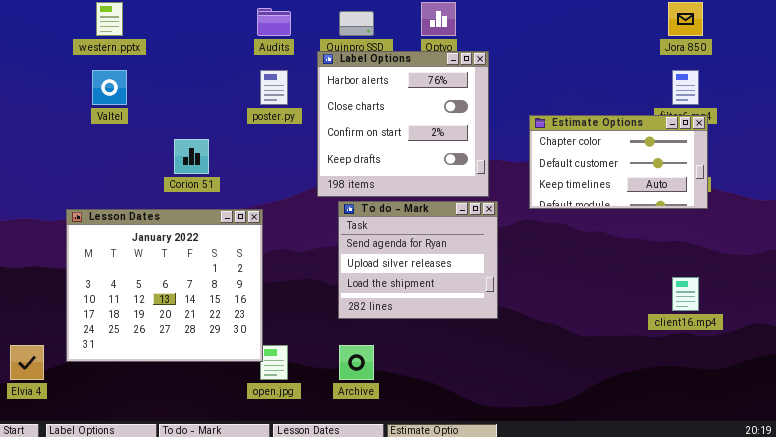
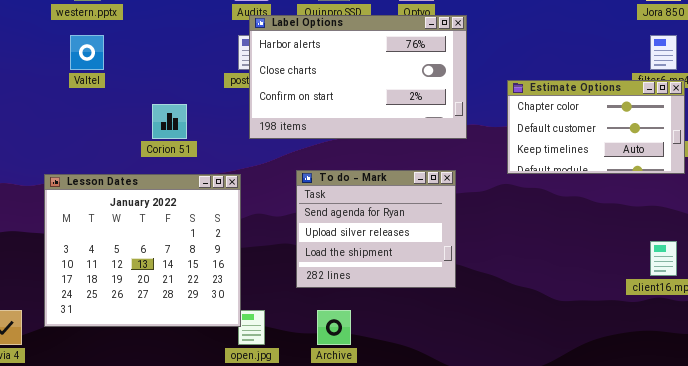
Label Options: [317,51,489,197] -> [249,15,467,139], resized
To do - Mark: [338,201,498,319] -> [296,170,456,288], moved

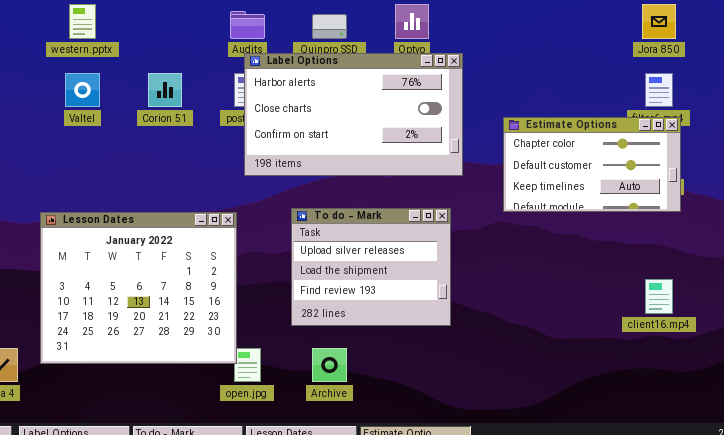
Corion 51: [152,104,187,139] -> [148,73,182,107], moved
To do - Mark: [296,170,456,288] -> [291,208,451,326], scrolled down 1 row

